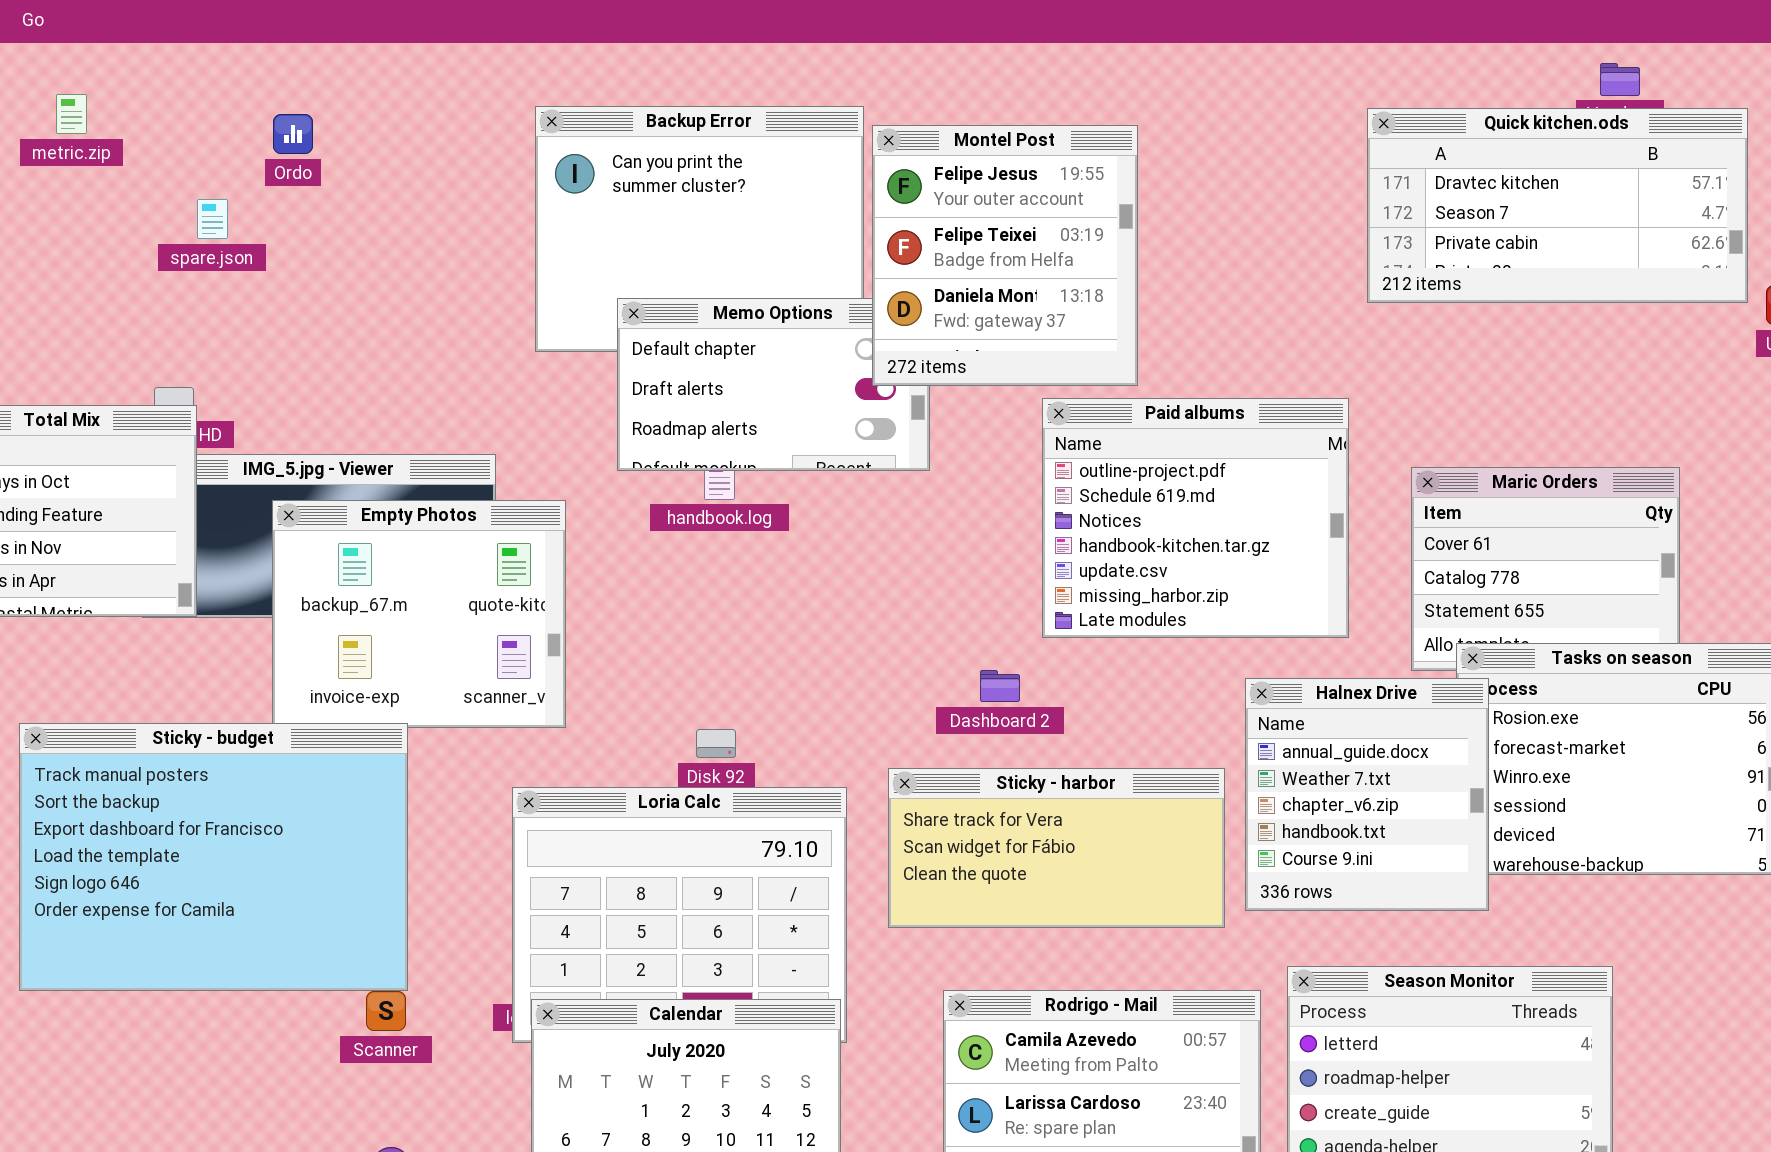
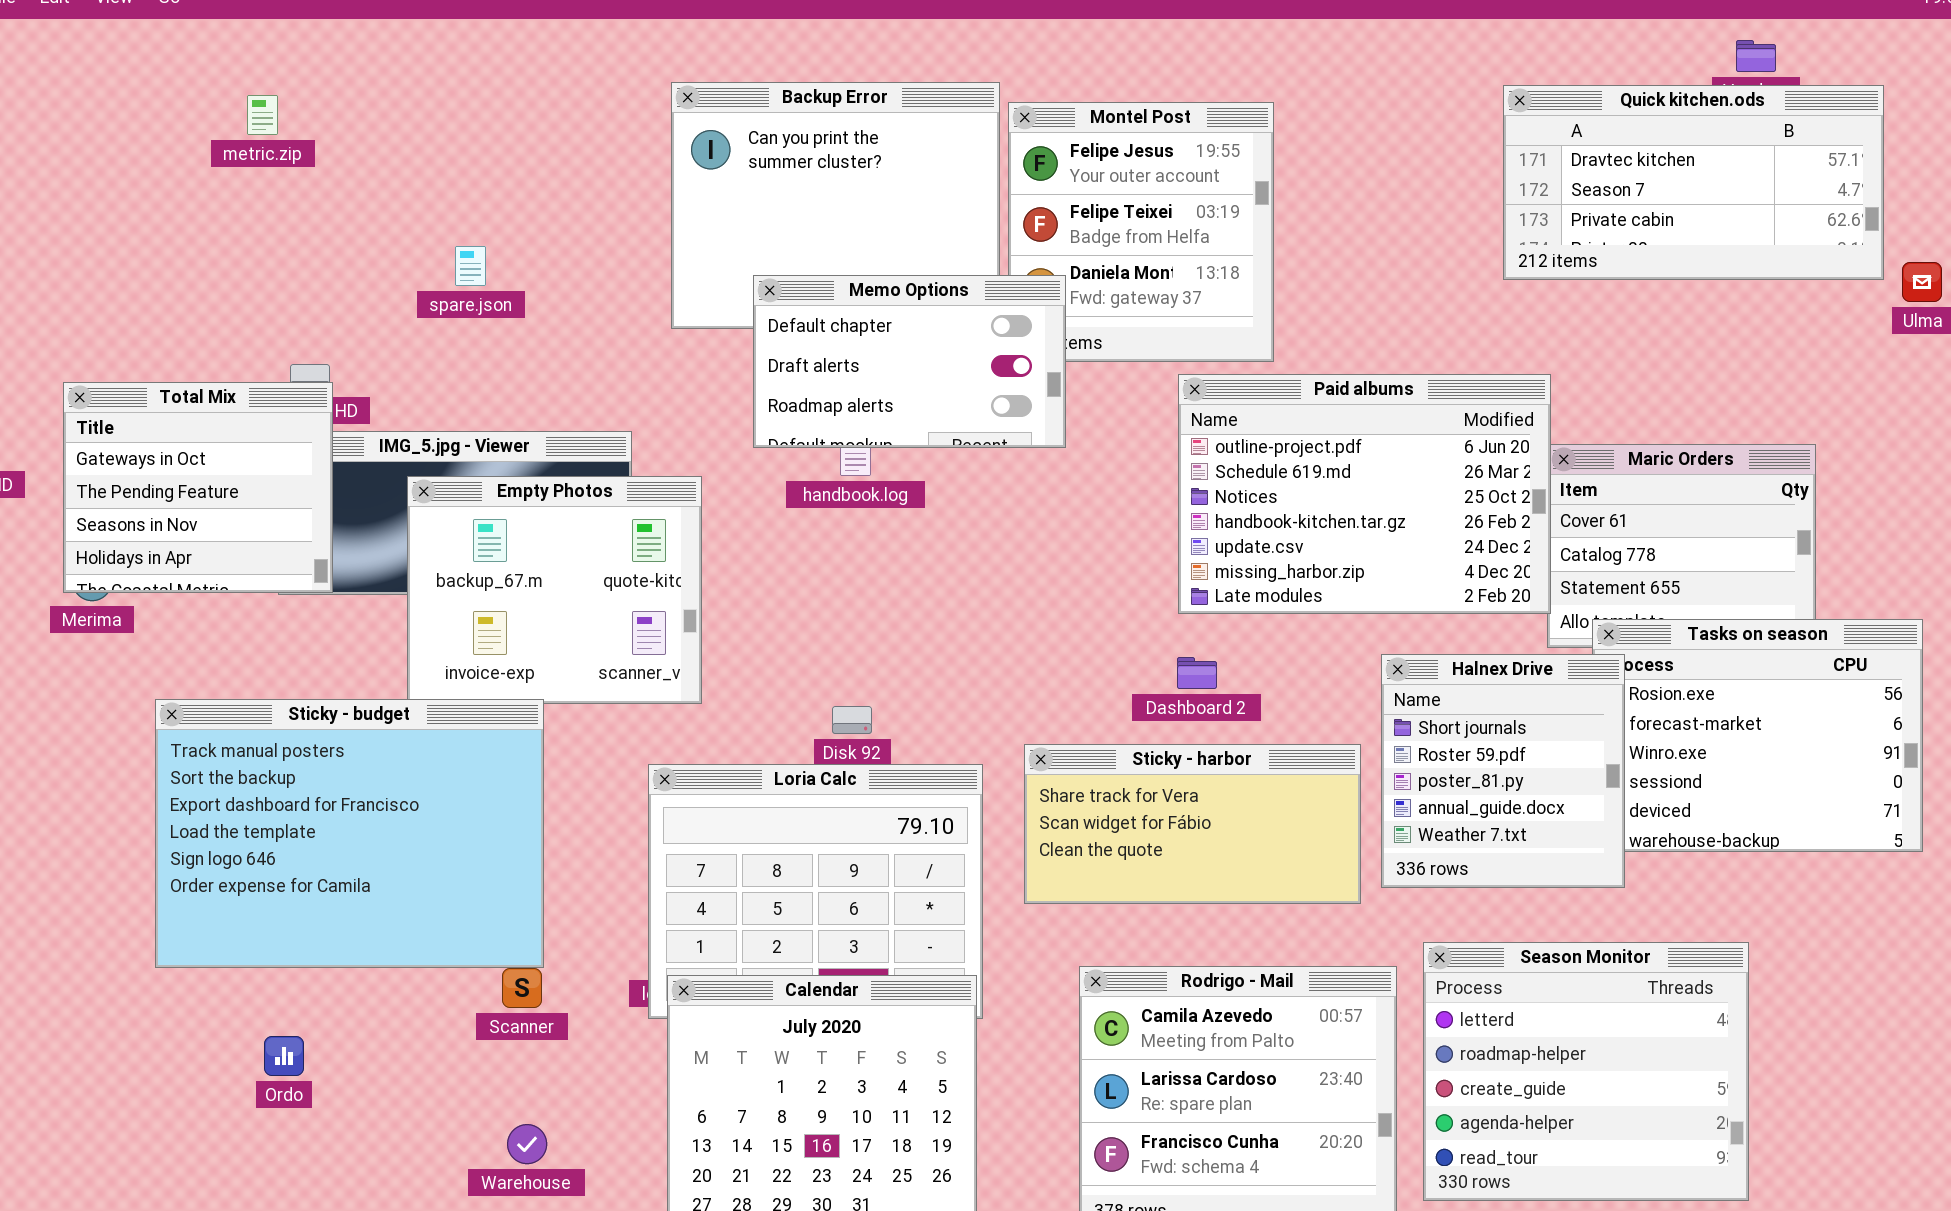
metric.zip: [56,94,87,134] -> [247,95,278,135], moved
Ordo: [273,114,313,154] -> [264,1036,304,1076], moved
spare.json: [197,199,228,239] -> [455,246,486,286], moved
Memo Options: [617,298,930,471] -> [753,275,1066,448], raised
Paid albums: [1042,398,1349,638] -> [1178,374,1551,614], resized
Dashboard 2: [980,670,1020,702] -> [1177,657,1217,689], moved
Halnex Drive: [1245,678,1489,911] -> [1381,654,1625,888], scrolled up 3 rows

